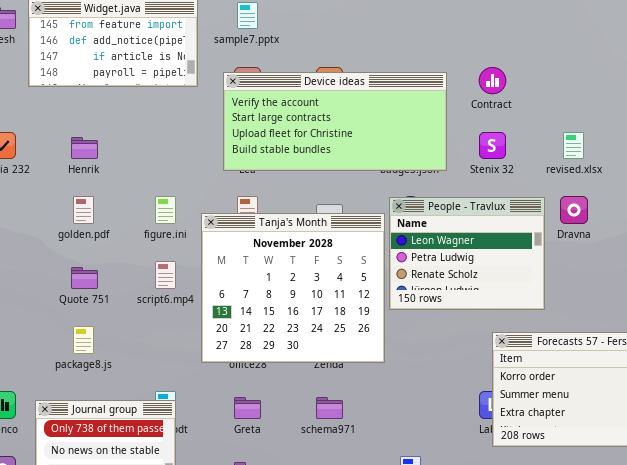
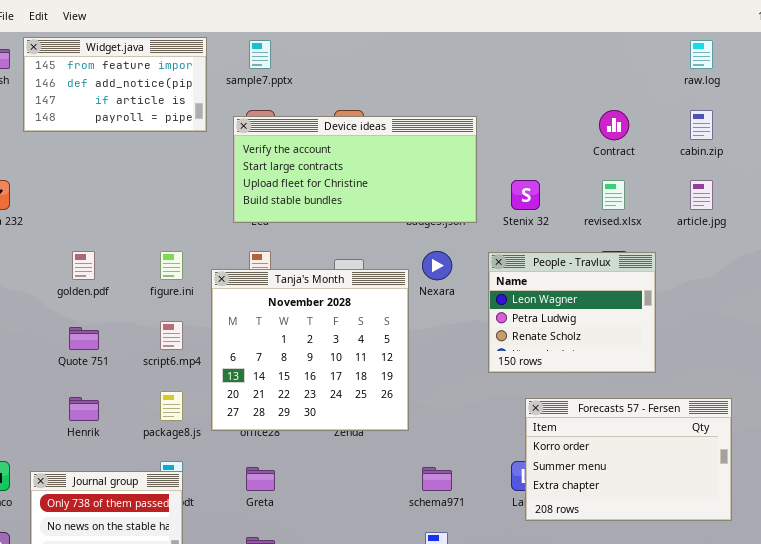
Contract: [479,67,506,94] -> [599,110,629,140], moved
Henrik: [71,137,98,159] -> [69,397,99,421], moved
People - Travlux: [389,197,545,310] -> [488,252,656,373], moved
package8.js: [73,326,94,354] -> [160,391,183,421], moved
schema971: [316,397,343,419] -> [422,467,452,491], moved

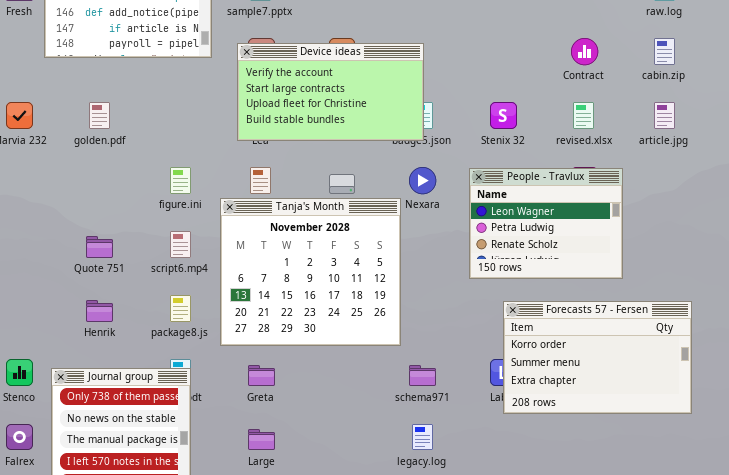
Device ideas: [233,116,477,223] -> [237,43,424,141], resized
golden.pdf: [72,251,95,280] -> [89,102,110,129], moved
Tanja's Month: [211,269,409,431] -> [220,198,401,346], moved

